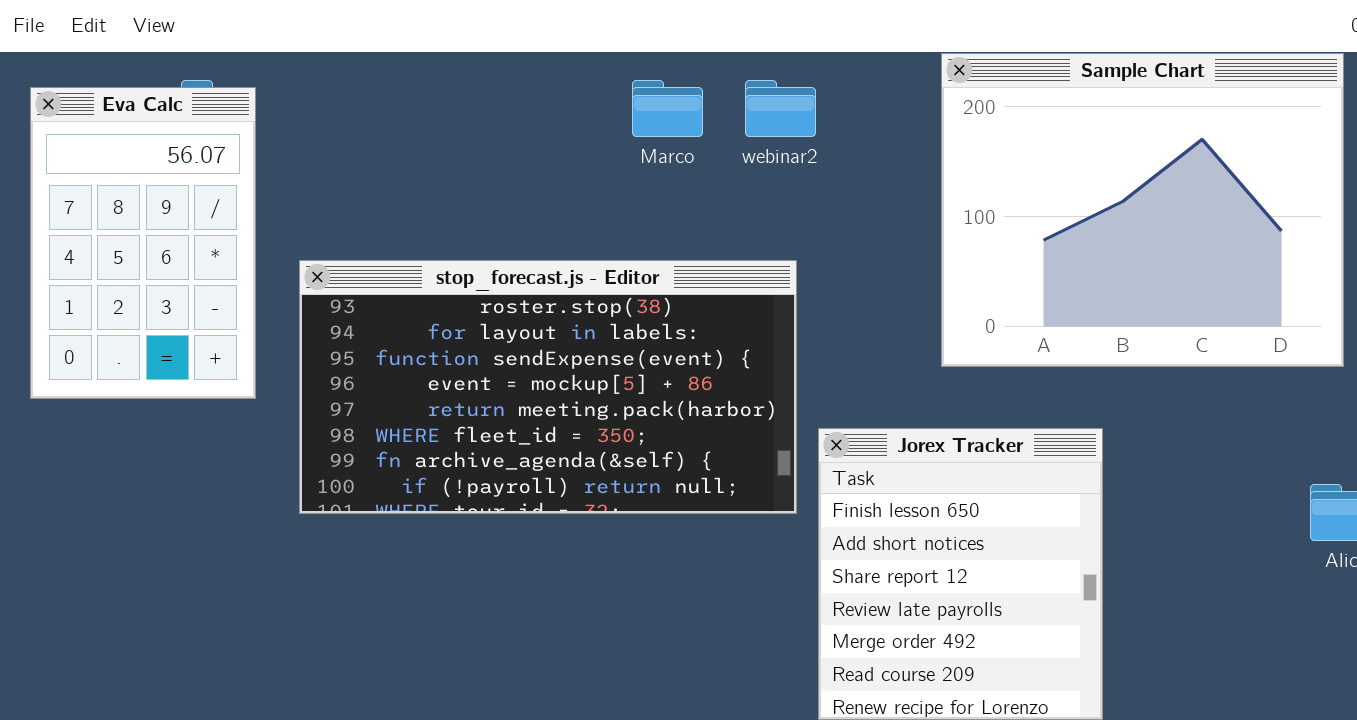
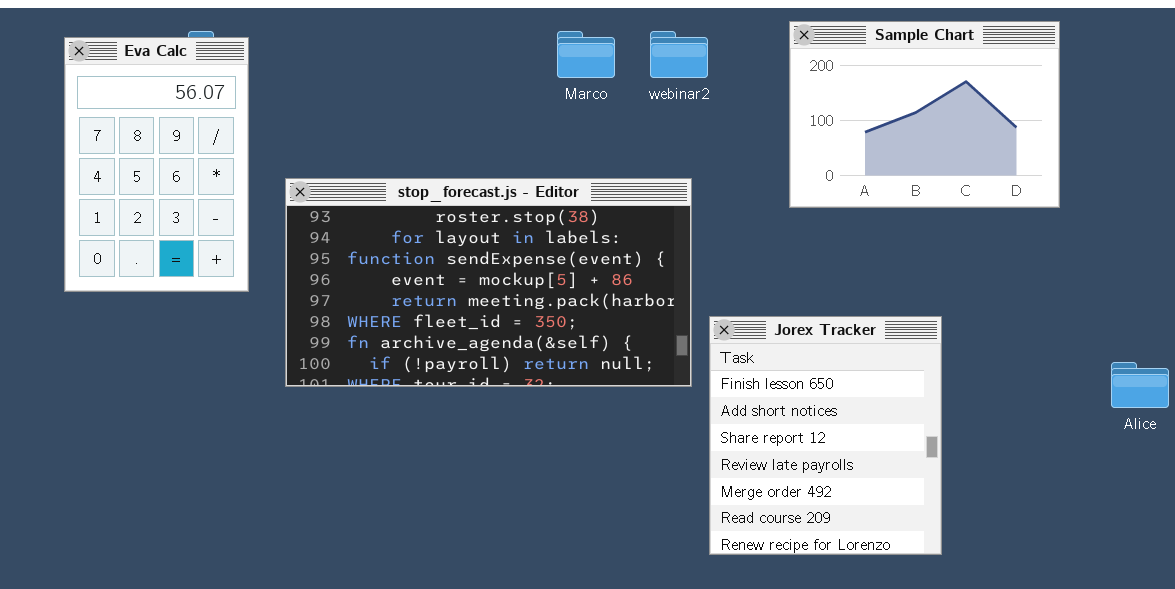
Sample Chart: [941,53,1344,367] -> [789,21,1060,208], moved, resized

